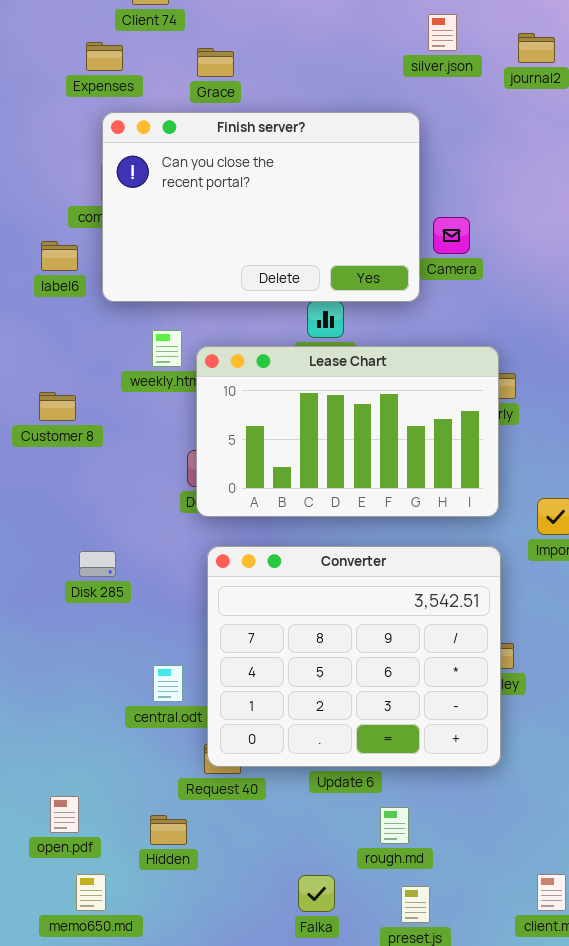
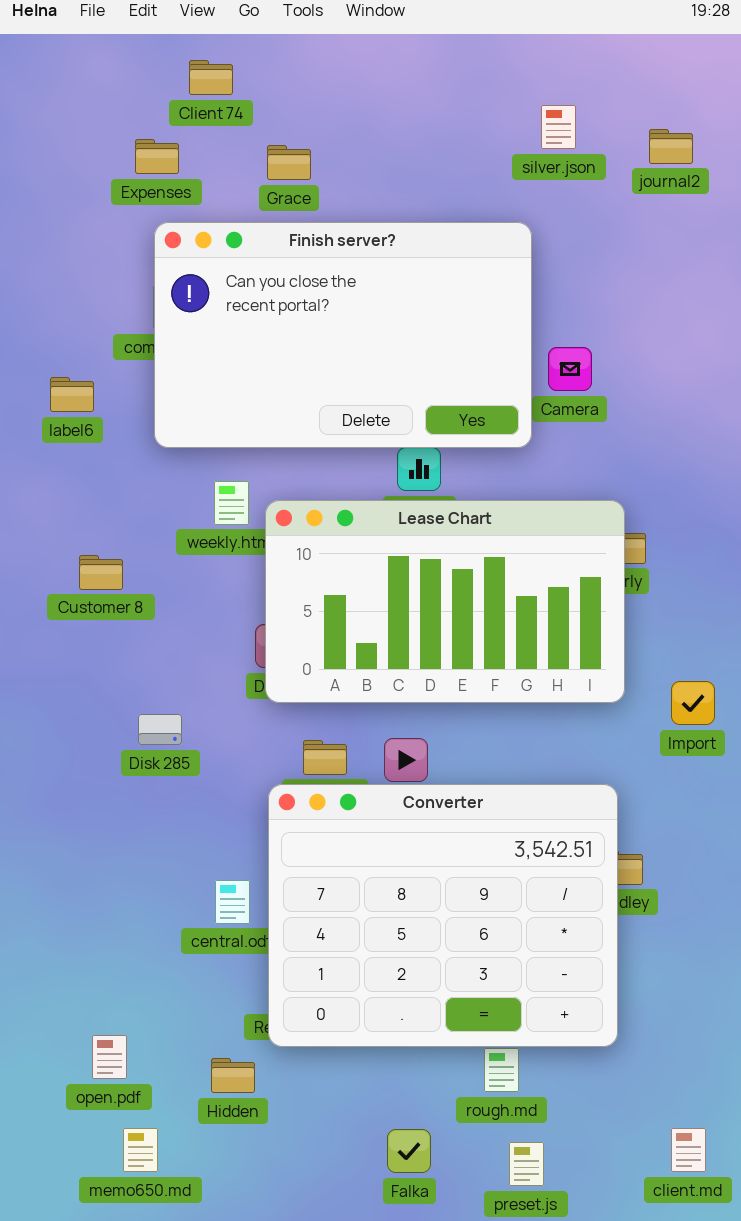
label6: [41,241,78,271] -> [50,377,94,412], moved
Converter: [207,546,501,767] -> [268,784,618,1047], moved
Disk 285: [79,551,116,577] -> [138,714,182,745], moved

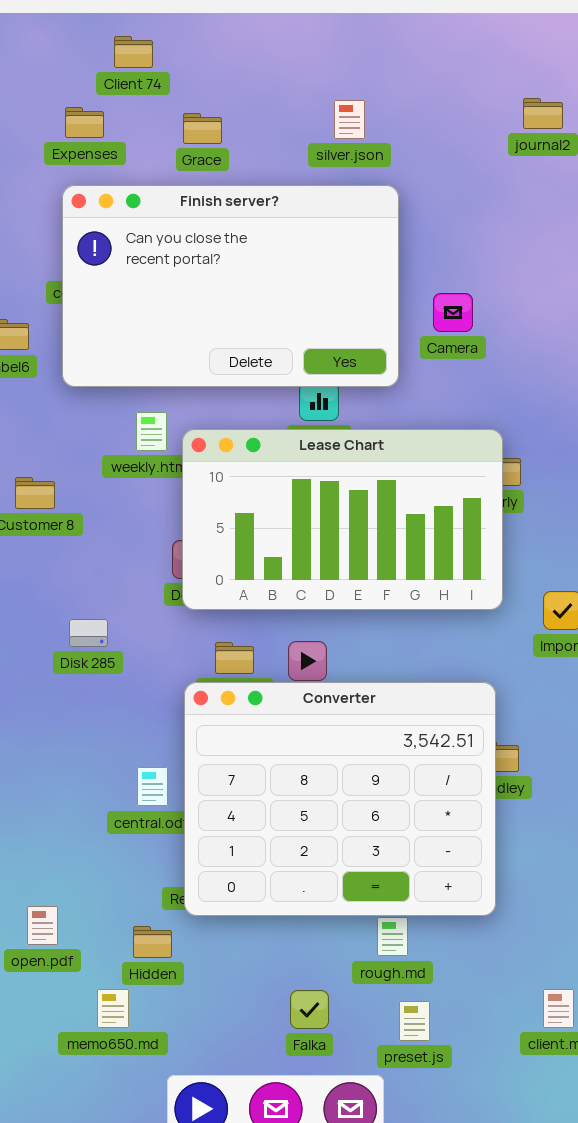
silver.json: [541,105,576,149] -> [334,100,365,139], moved
Finish server?: [154,222,532,448] -> [62,185,399,387], moved
memo650.md: [123,1128,158,1172] -> [97,989,129,1028], moved

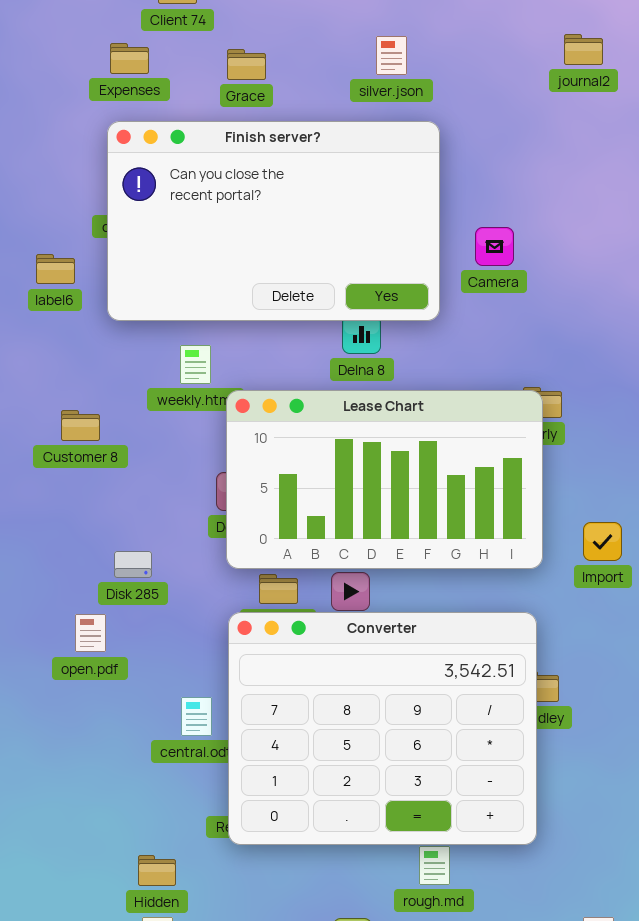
Lease Chart: [182,429,503,610] -> [226,390,543,569], moved
open.pdf: [27,906,58,945] -> [75,614,106,652], moved
Hidden: [133,926,172,958] -> [138,855,176,886], moved

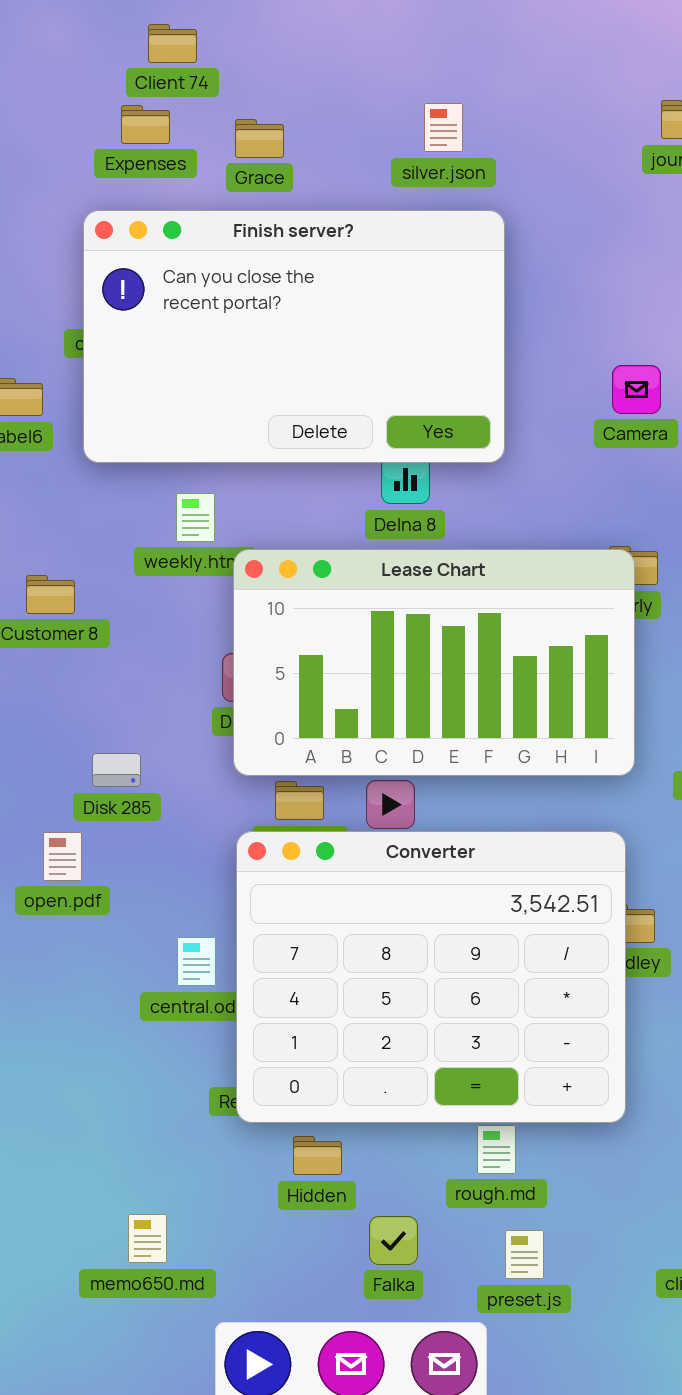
Expenses: [110,43,149,74] -> [121,105,170,144], moved
Camera: [475,227,514,266] -> [612,365,661,414], moved
Hidden: [138,855,176,886] -> [293,1136,342,1175], moved

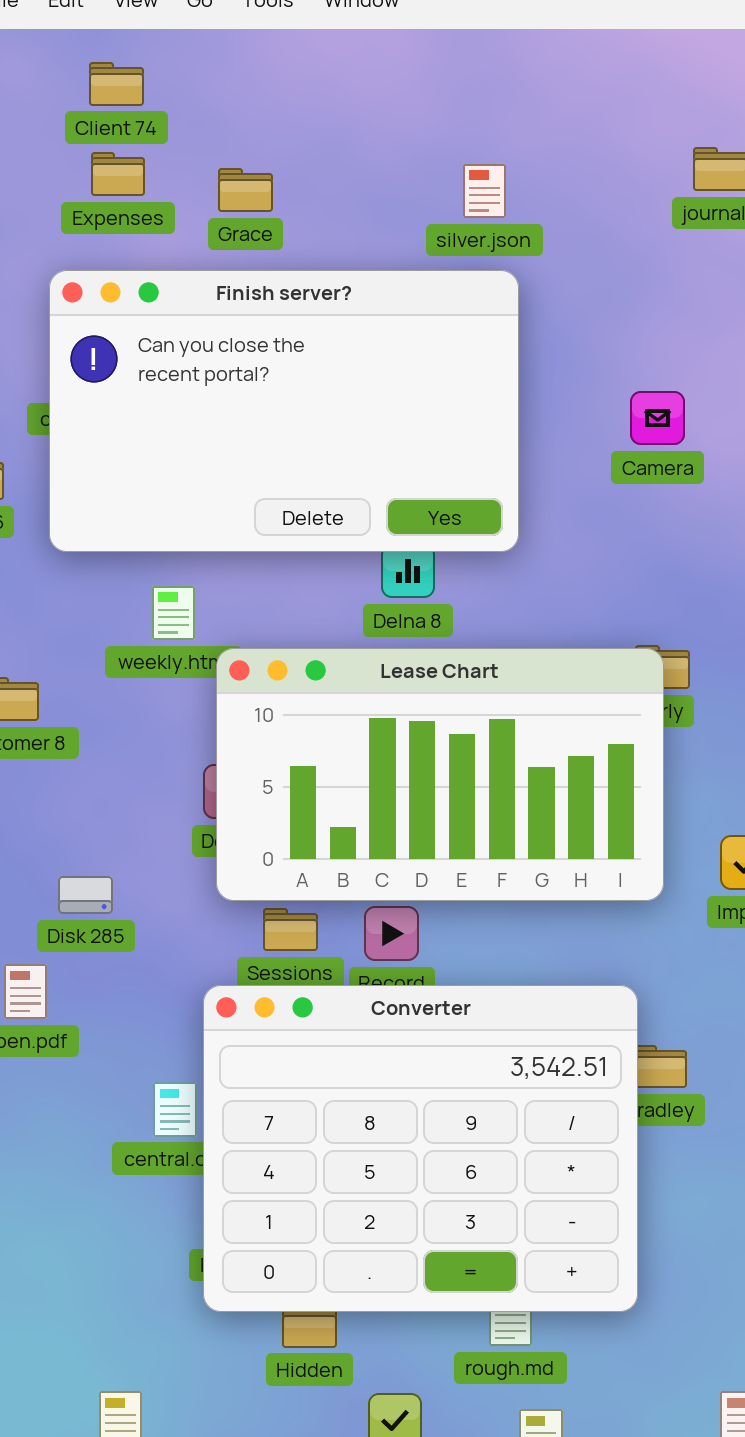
Client 74: [148,24,197,63] -> [89,62,144,106], moved
silver.json: [424,103,463,152] -> [463,164,506,218], moved
Camera: [612,365,661,414] -> [630,391,685,445], moved
Converter: [236,831,626,1123] -> [203,985,638,1312], moved

